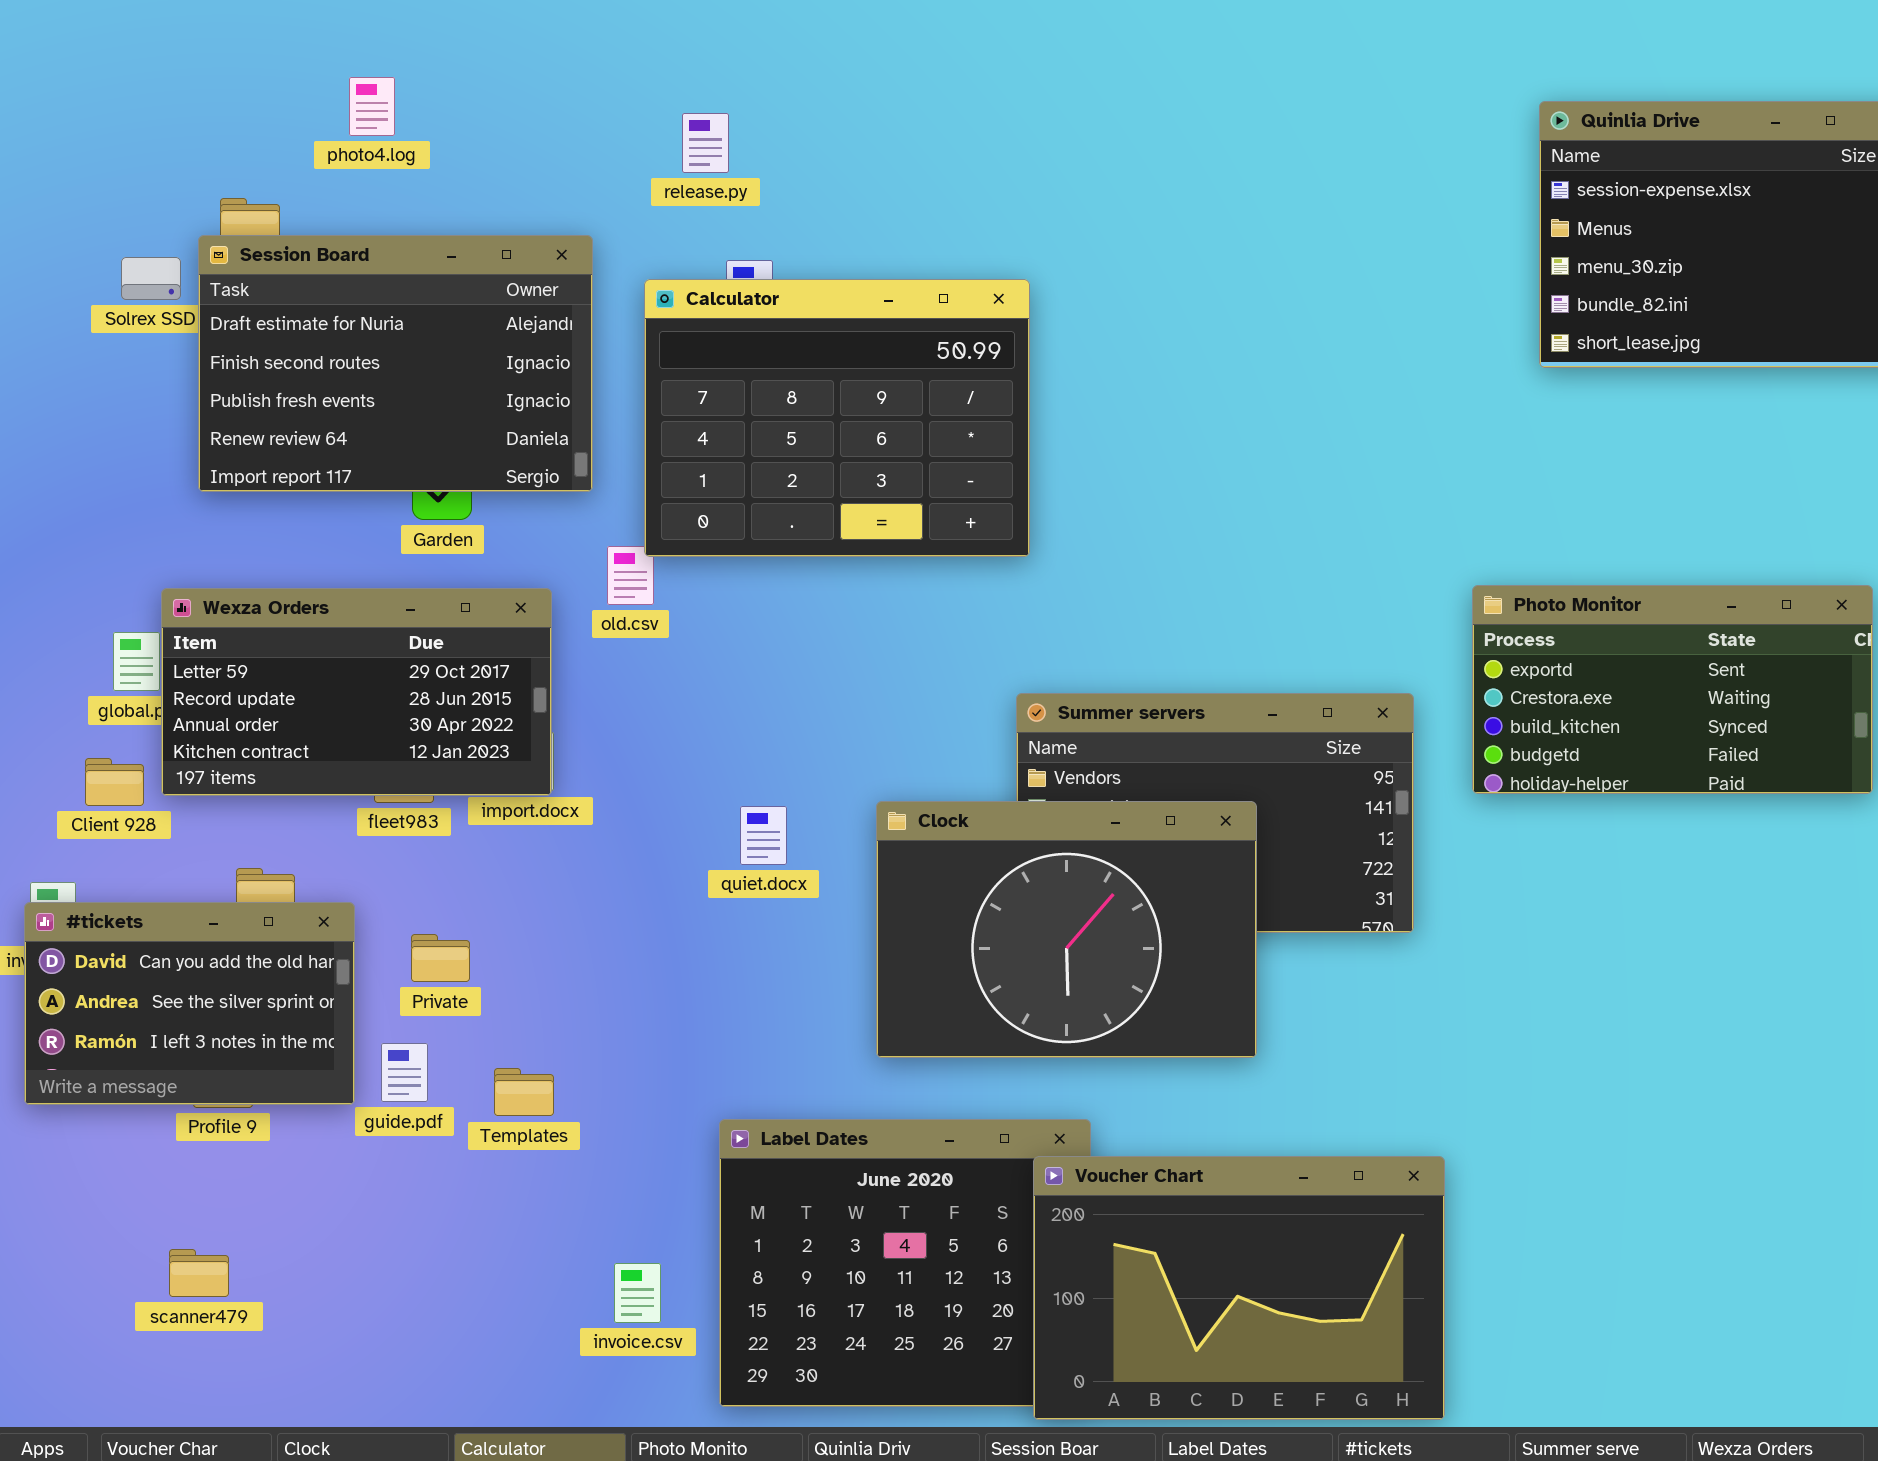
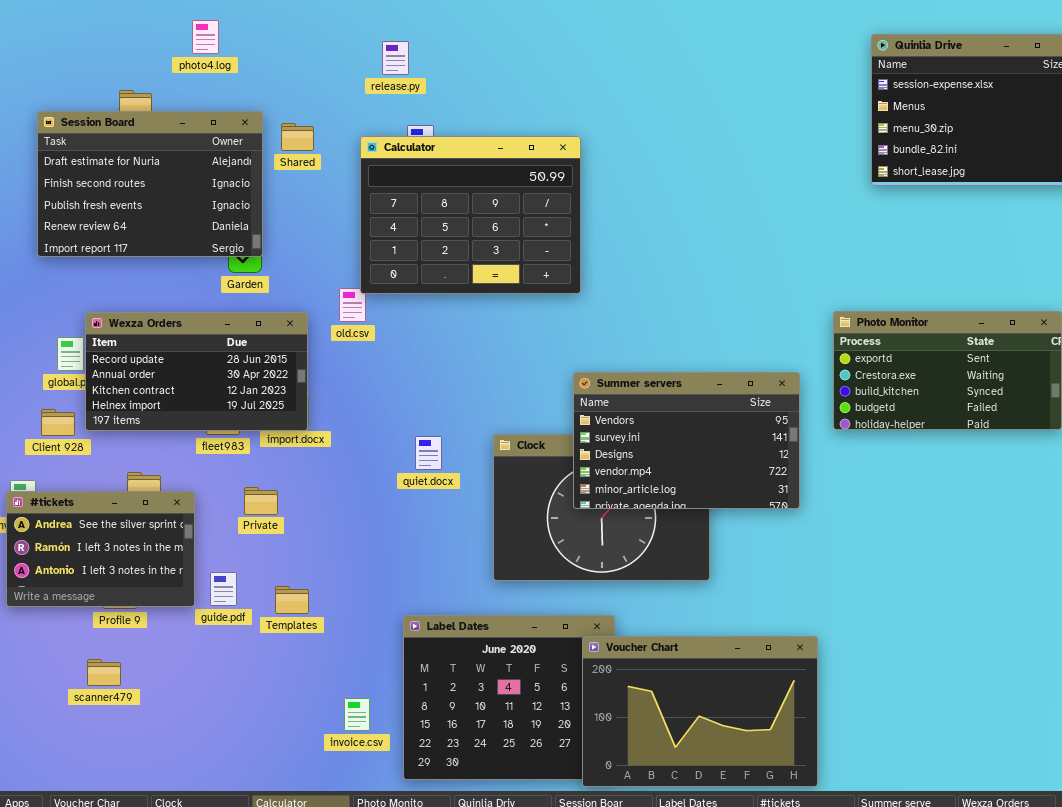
Session Board: [198,235,593,492] -> [37,111,263,257], moved
Wexza Orders: [161,588,552,796] -> [85,312,308,431], scrolled down 1 row
Summer servers: [1016,693,1414,933] -> [573,372,800,509], raised
#tickets: [24,902,355,1105] -> [6,491,195,607], scrolled down 1 row
Private: [411,934,470,982] -> [244,487,278,515], moved
scanner479: [169,1249,229,1297] -> [87,659,121,686], moved

